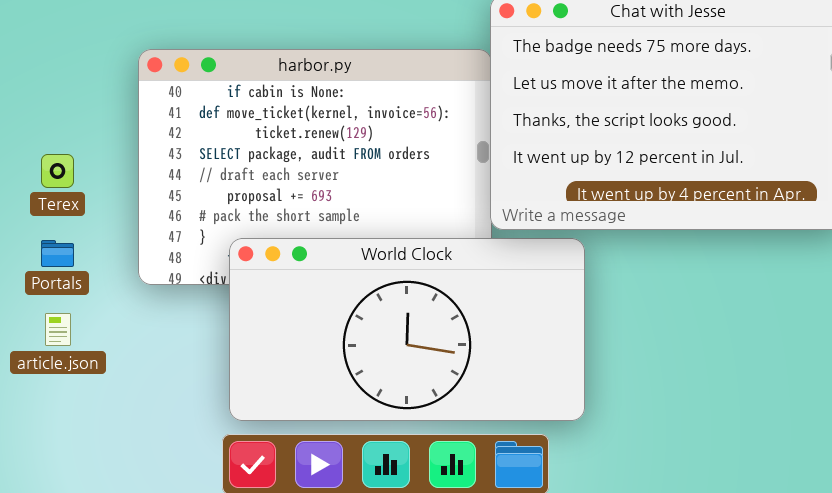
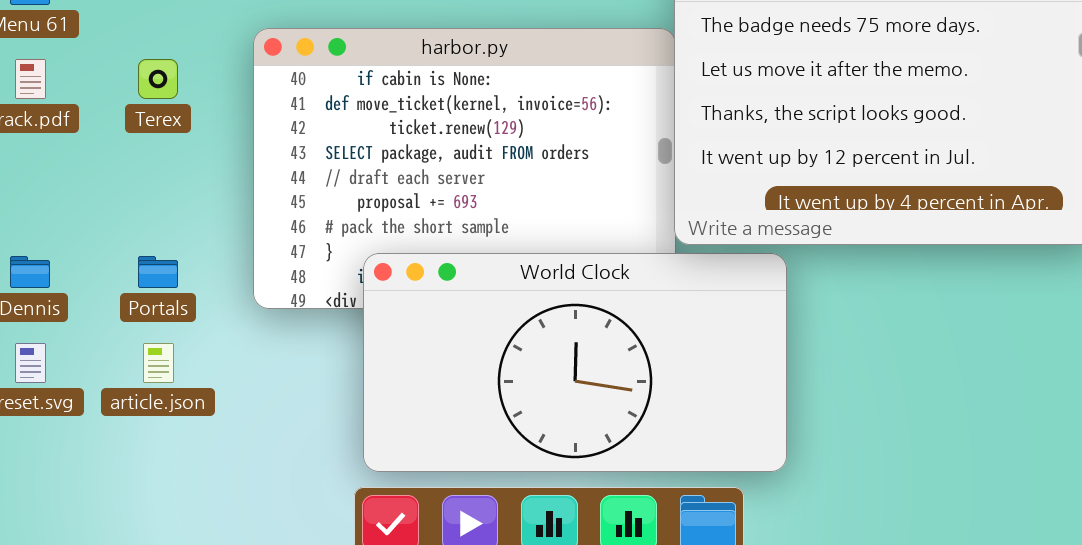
Terex: [41,154,74,188] -> [138,59,178,99], moved

